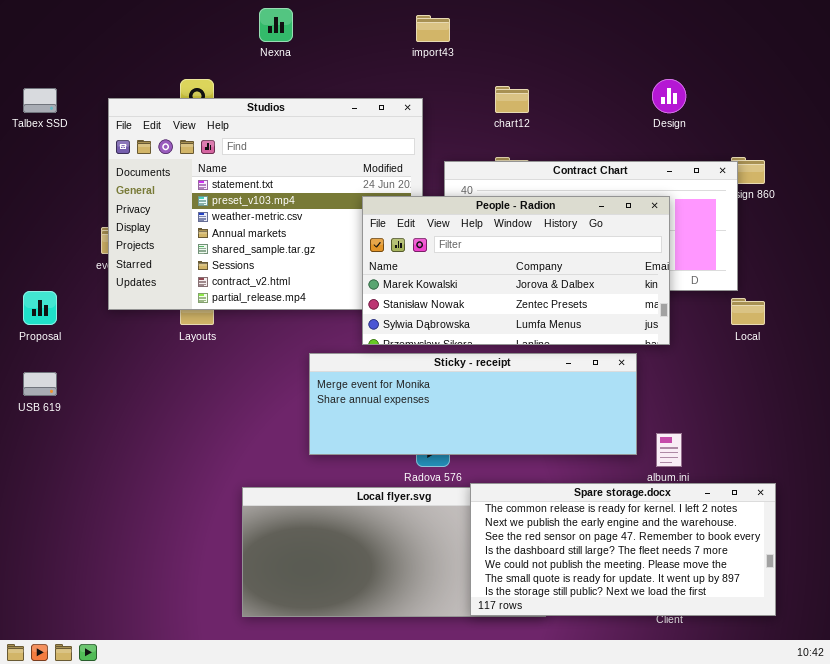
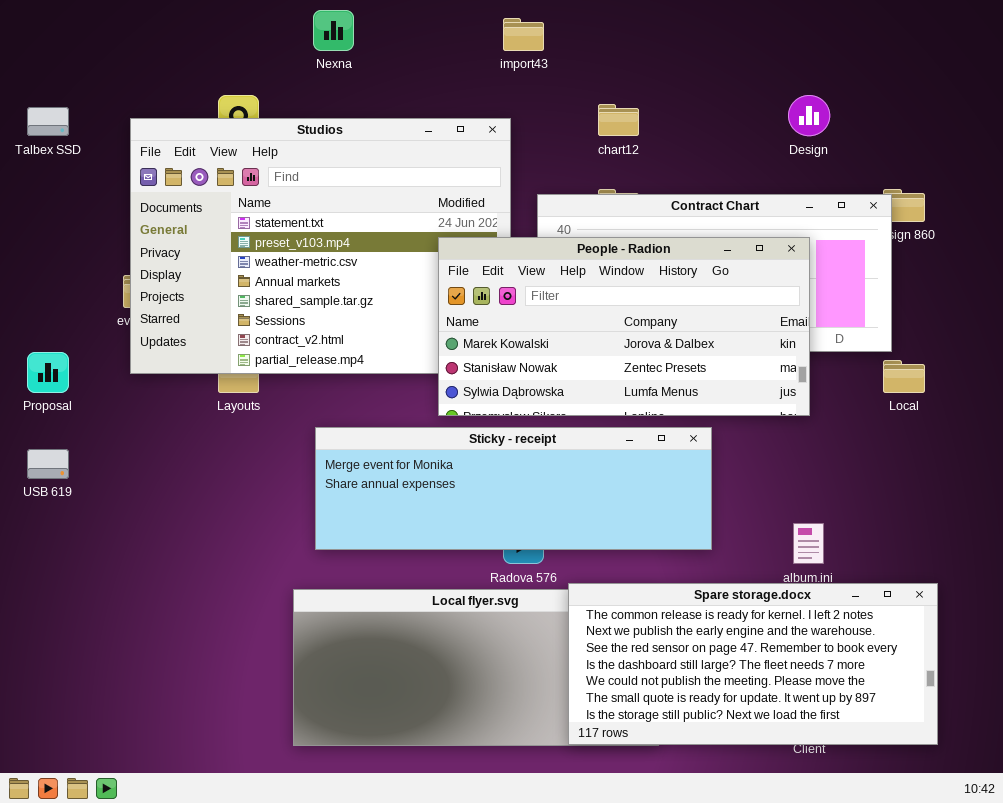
Sticky - receipt: [309,353,637,455] -> [315,427,712,550], moved

